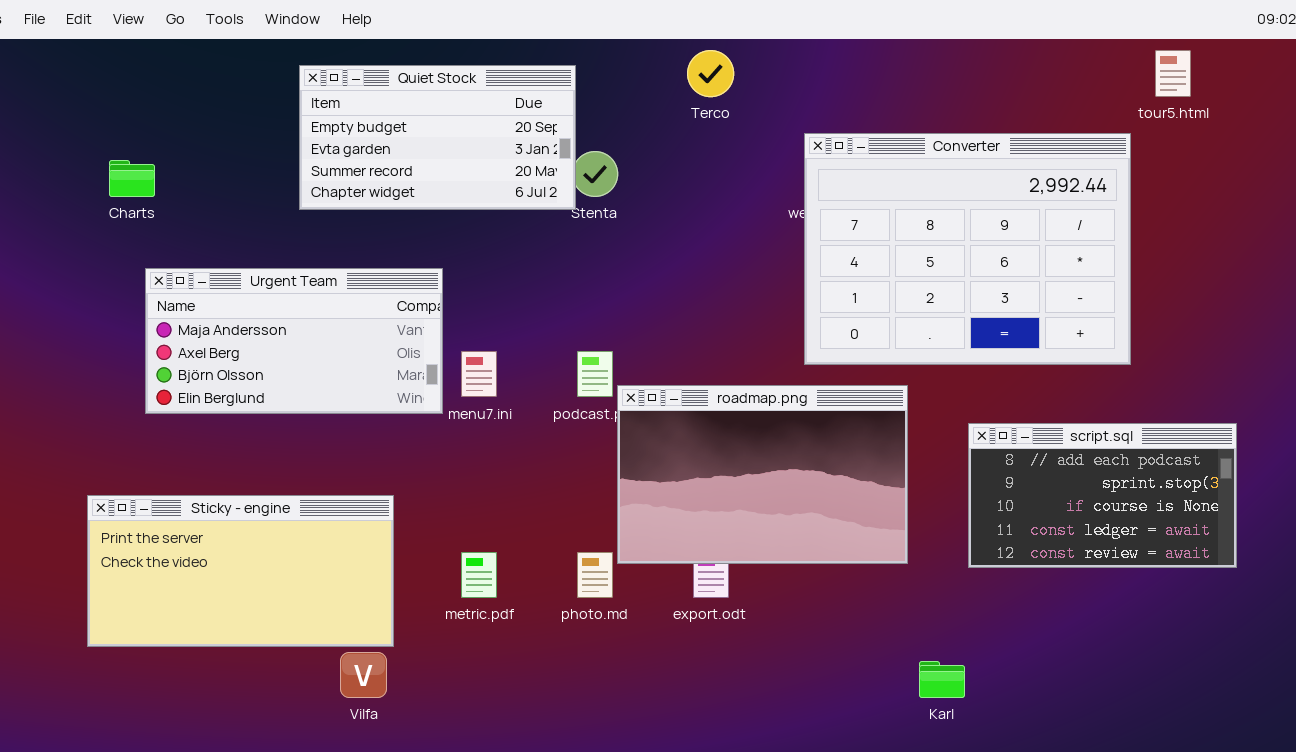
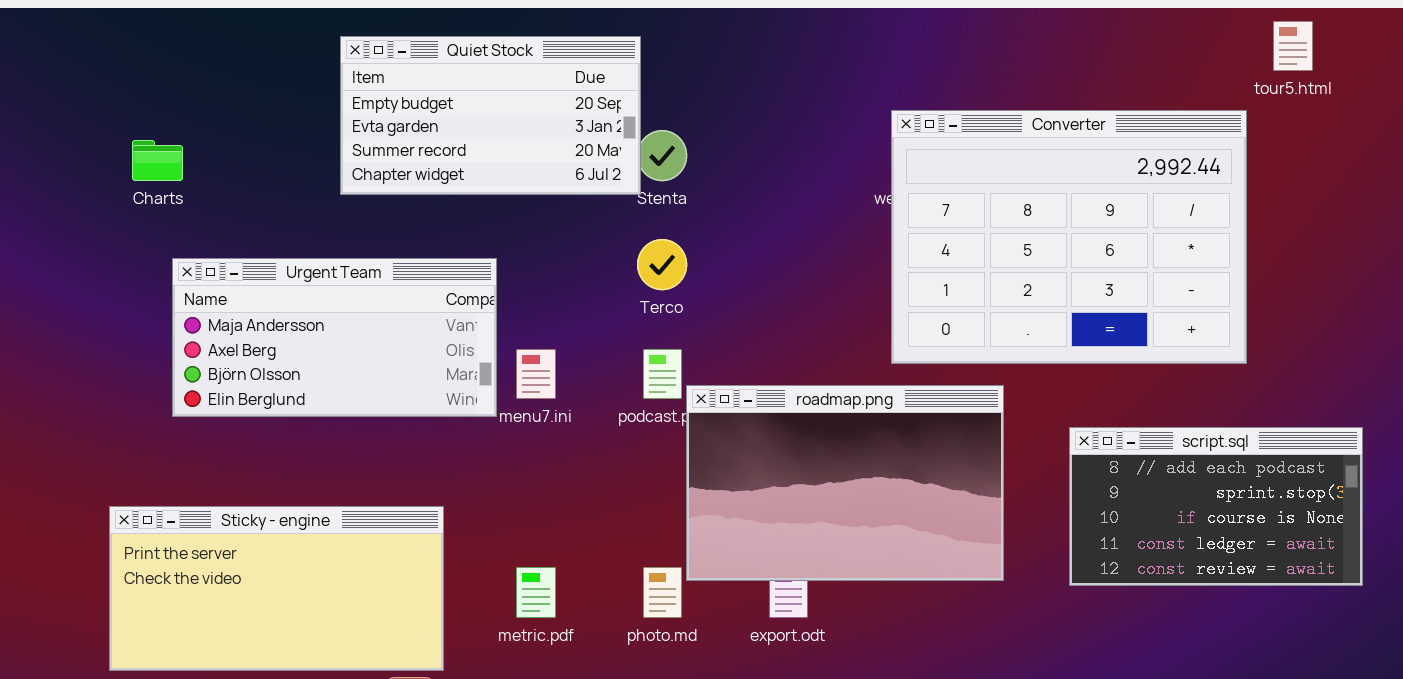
Terco: [687,50,734,97] -> [637,239,687,290], moved

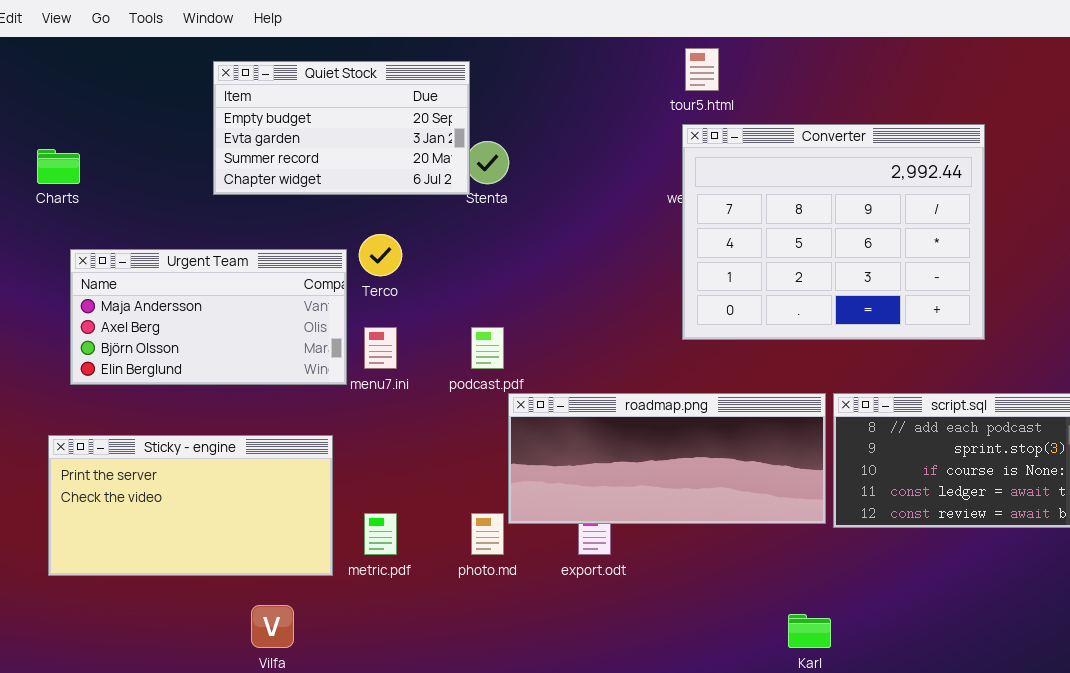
tour5.html: [1273,21,1313,71] -> [685,48,719,91], moved
Terco: [637,239,687,290] -> [359,234,402,276], moved
roadmap.png: [686,385,1004,581] -> [508,393,826,524], resized
Sticky - engine: [109,506,444,671] -> [48,435,333,576], moved

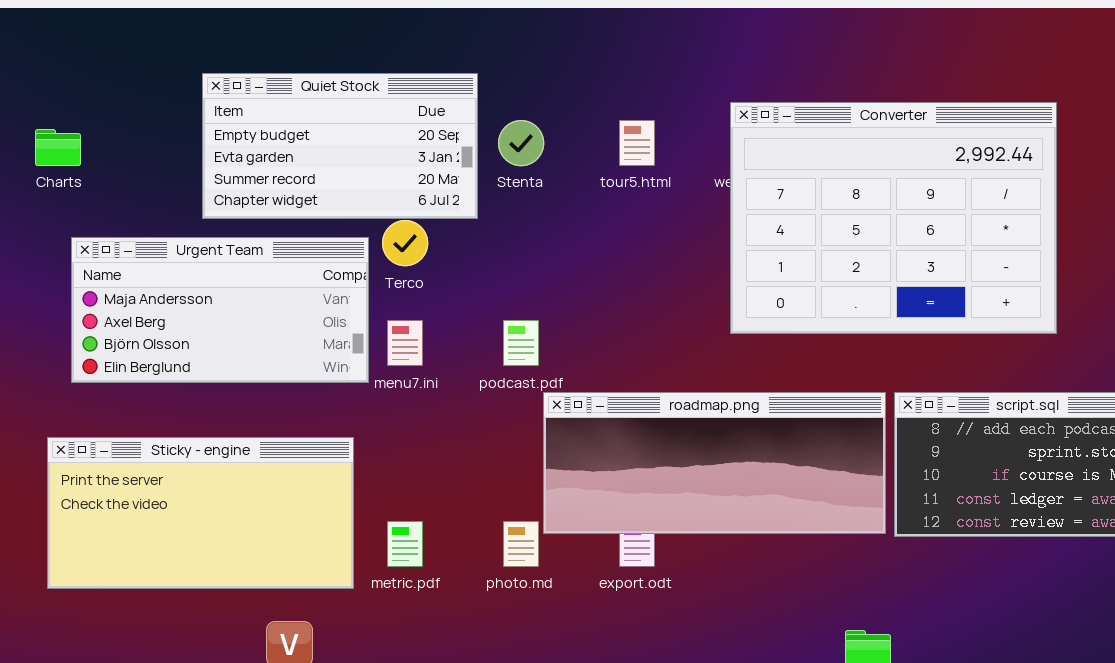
tour5.html: [685,48,719,91] -> [619,120,655,166], moved
Quiet Stock: [213,61,470,195] -> [202,73,478,219], moved

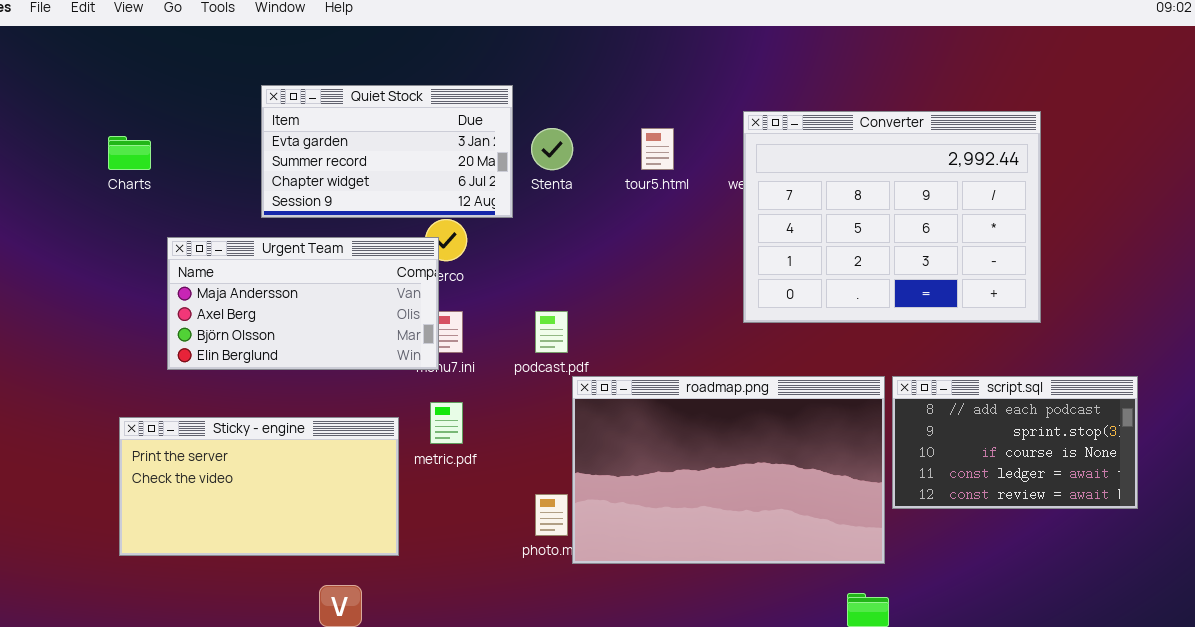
Quiet Stock: [202,73,478,219] -> [261,85,513,218], scrolled down 1 row
Urgent Team: [71,237,369,383] -> [167,237,439,370], moved
roadmap.png: [543,392,886,534] -> [572,376,885,564], resized
metric.pdf: [387,521,423,567] -> [430,402,463,444], moved

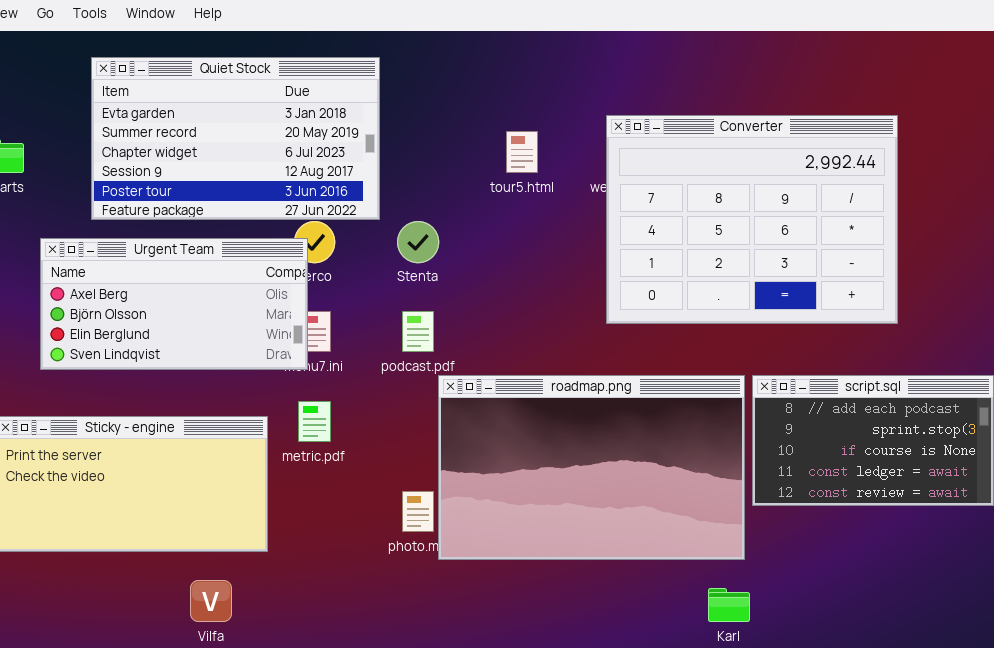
Quiet Stock: [261,85,513,218] -> [91,57,380,220], resized
Stenta: [531,128,573,170] -> [397,221,439,263], moved
Urgent Team: [167,237,439,370] -> [40,238,308,370], scrolled down 1 row

